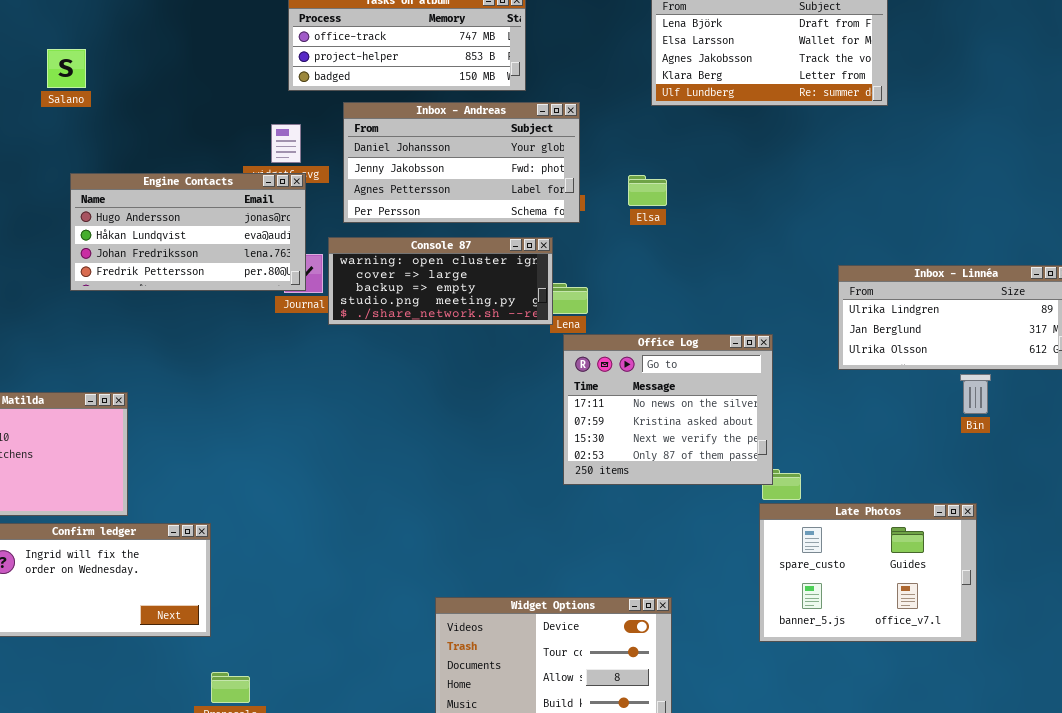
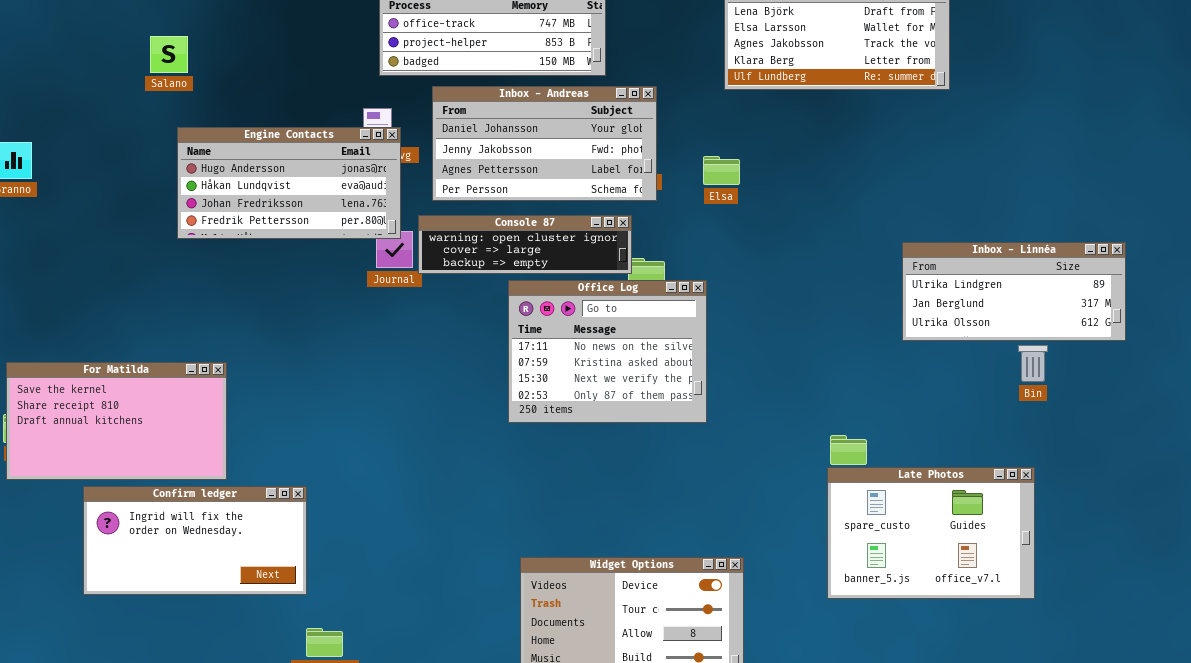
Engine Contacts: [70,173,306,291] -> [177,127,401,239], moved
Console 87: [328,237,553,325] -> [418,215,632,274], resized
Office Log: [563,334,773,485] -> [508,280,707,423], moved

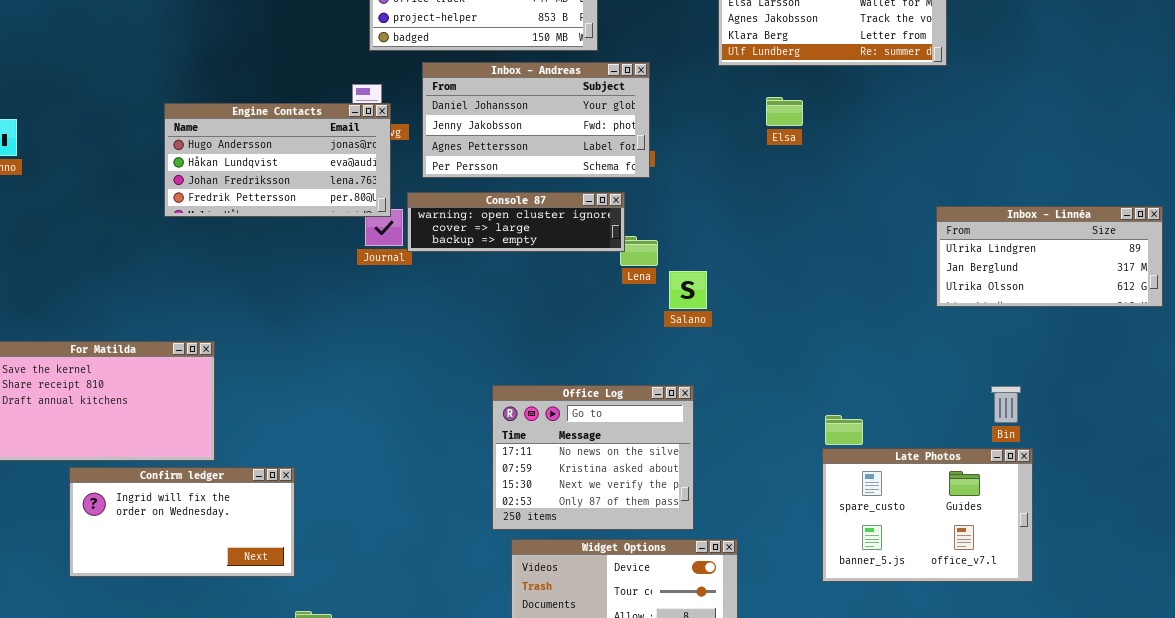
Salano: [150,36,188,73] -> [669,271,707,309], moved
Elsa: [703,156,740,185] -> [766,97,803,126], moved
Inbox - Linnéa: [902,242,1126,341] -> [936,206,1163,307], moved
Office Log: [508,280,707,423] -> [492,385,694,530], moved
Bin: [1018,345,1048,382] -> [991,386,1021,423], moved

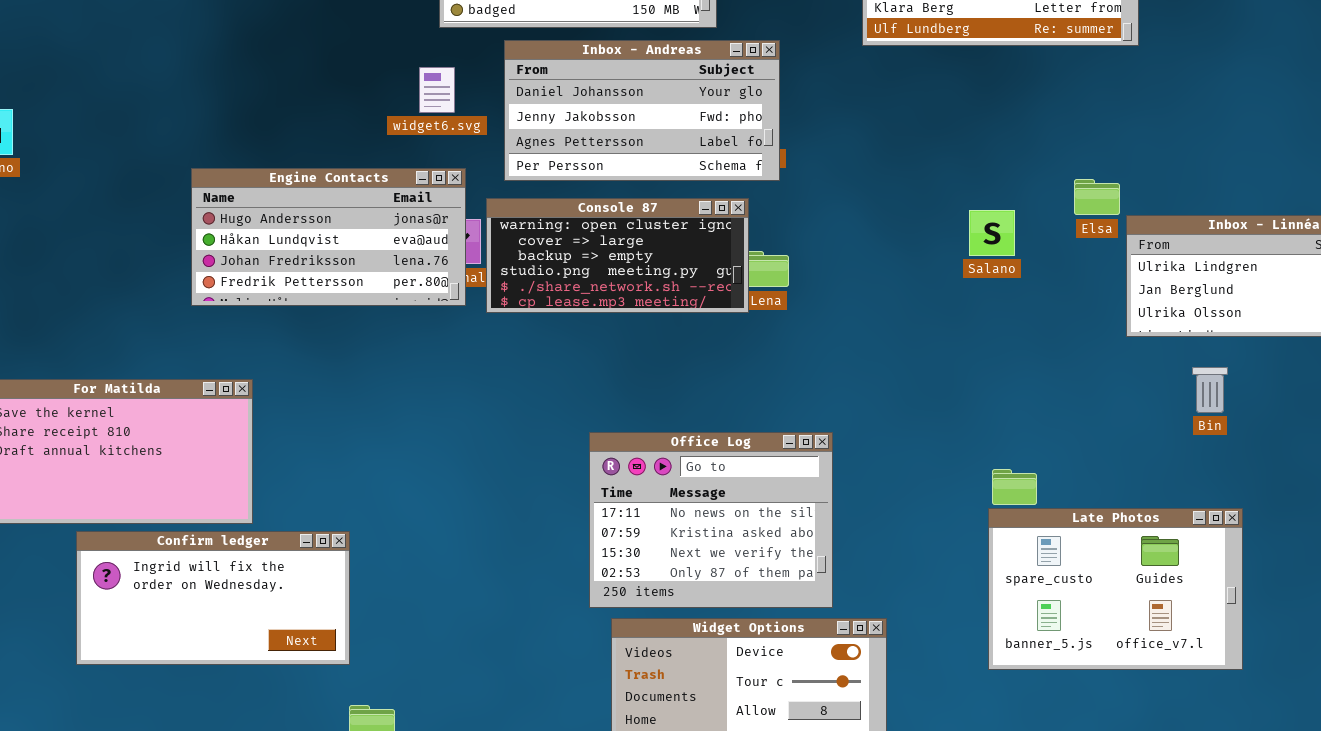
Elsa: [766,97,803,126] -> [1074,179,1120,215], moved
Engine Contacts: [164,103,391,217] -> [191,168,466,306], moved
Console 87: [407,192,625,252] -> [486,198,749,313], resized
Salano: [669,271,707,309] -> [969,210,1015,256], moved
Bin: [991,386,1021,423] -> [1192,367,1228,413], moved

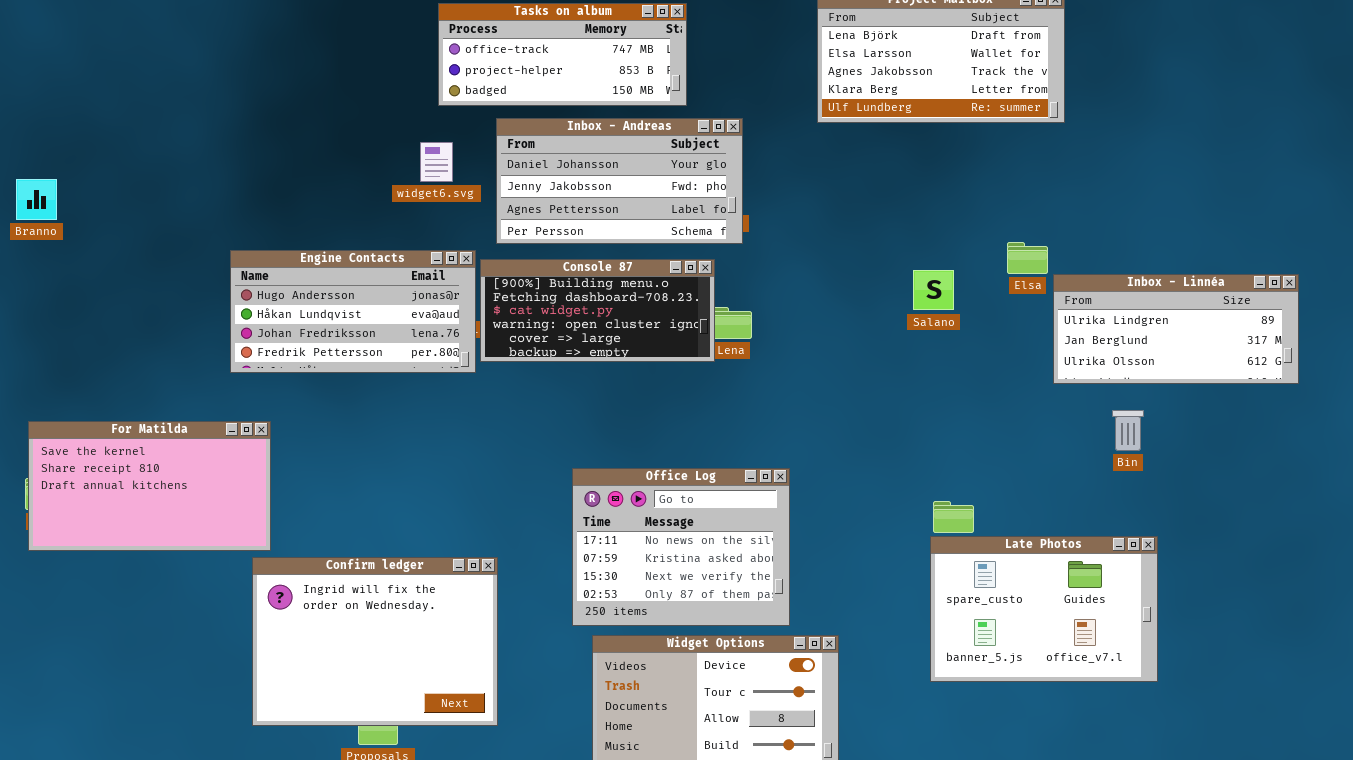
Engine Contacts: [191,168,466,306] -> [230,250,476,373], moved
Console 87: [486,198,749,313] -> [480,259,715,362], scrolled up 3 rows
Confirm ledger: [76,531,350,665] -> [252,557,498,726], moved, resized

